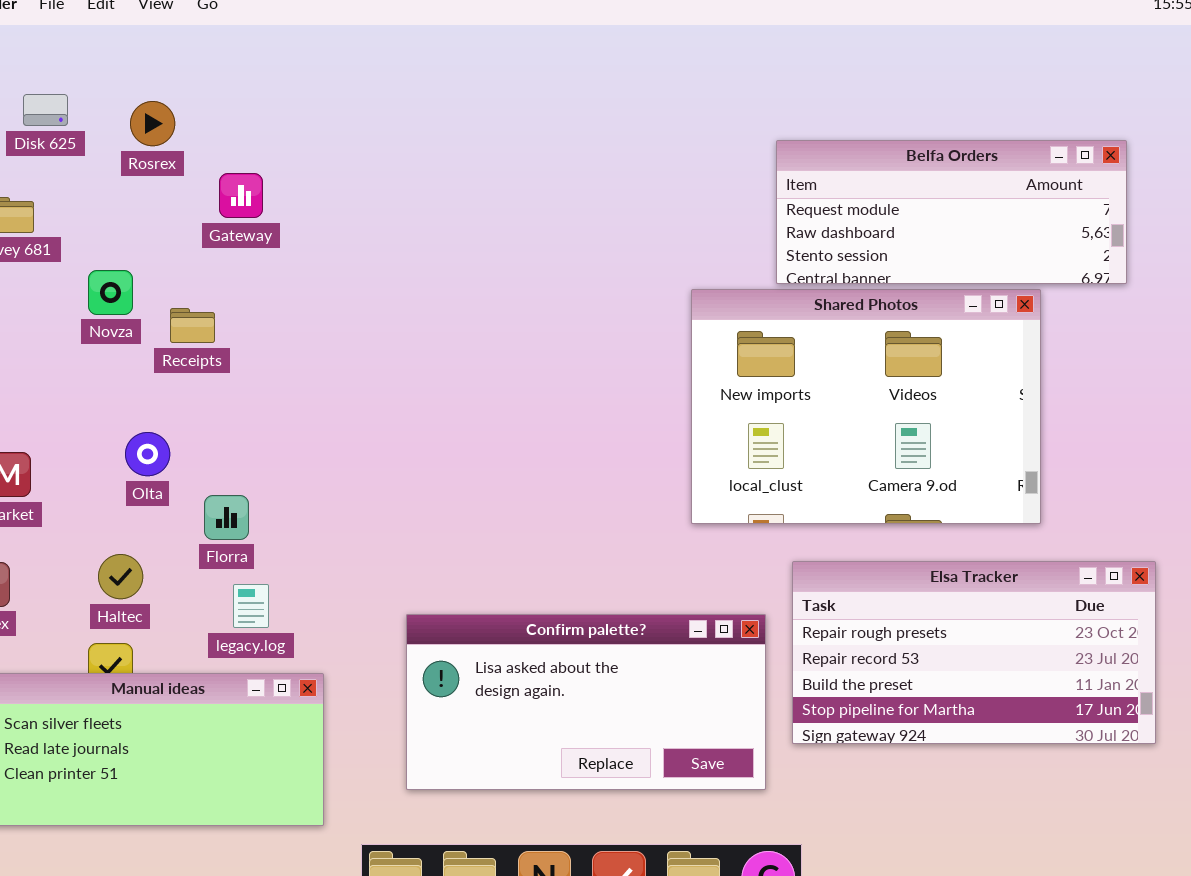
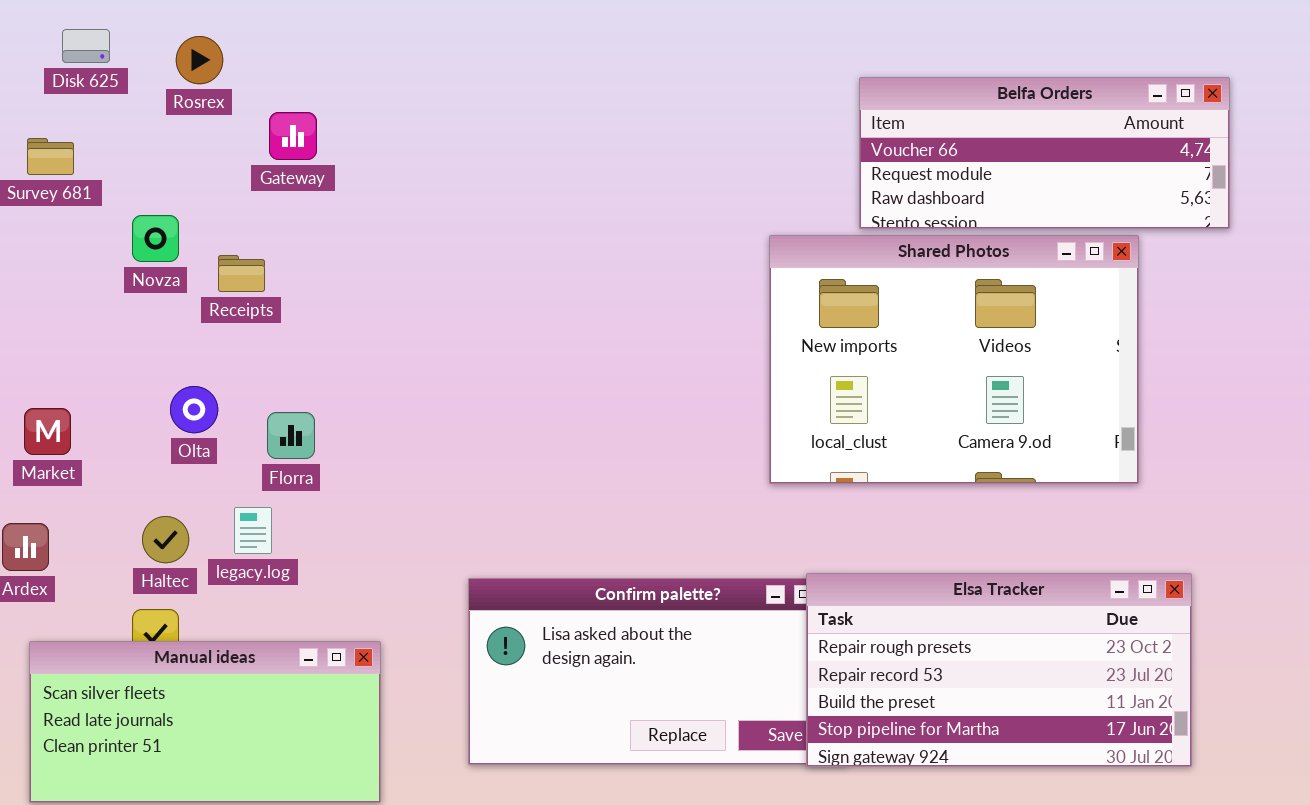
Belfa Orders: [776,140,1127,284] -> [859,77,1230,229], scrolled up 1 row
Florra: [204,495,249,540] -> [267,412,315,459], moved
Elsa Tracker: [792,561,1156,744] -> [806,573,1192,767], moved
legacy.log: [233,584,269,628] -> [234,507,272,554], moved

